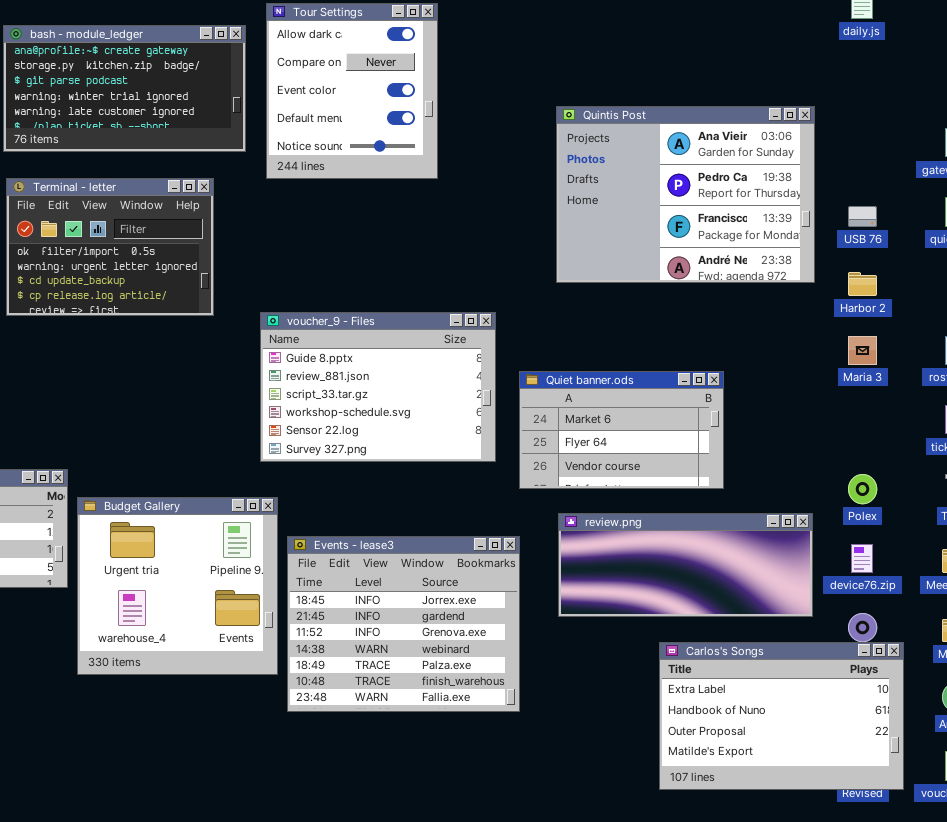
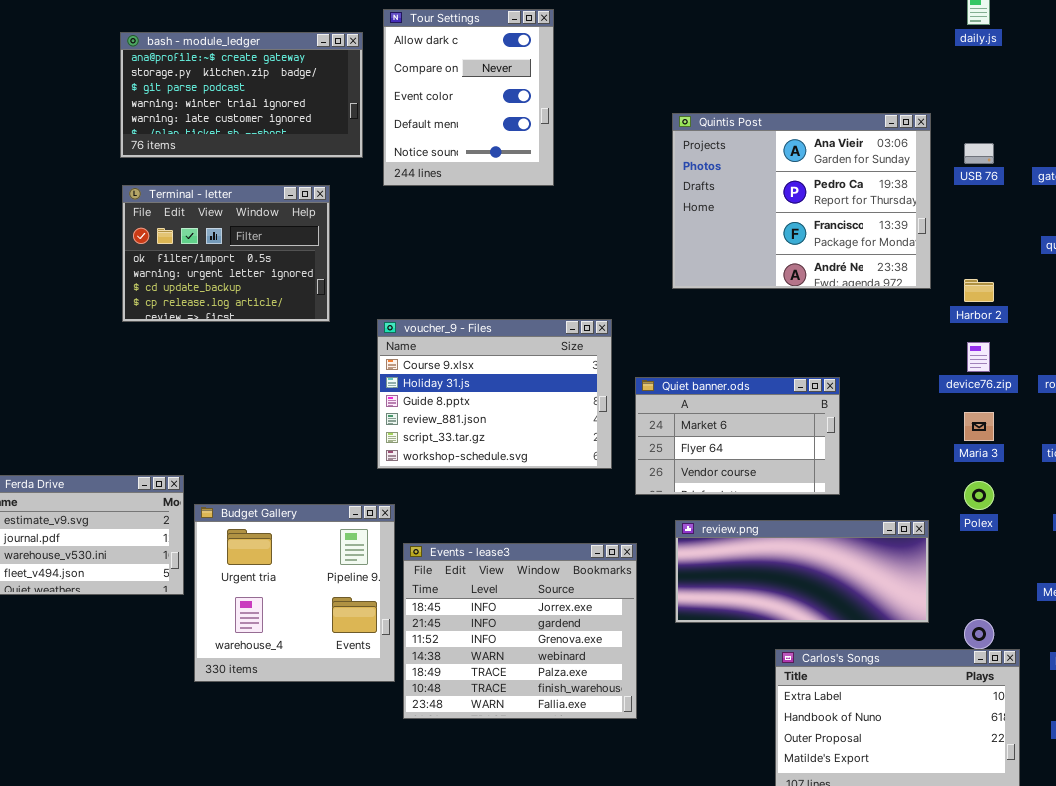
USB 76: [848,206,877,227] -> [964,143,994,164], moved
voucher_9 - Files: [260,312,496,462] -> [377,319,612,469], scrolled up 2 rows
Maria 3: [848,336,877,365] -> [964,412,994,441], moved
device76.zip: [851,544,873,573] -> [967,342,990,372], moved

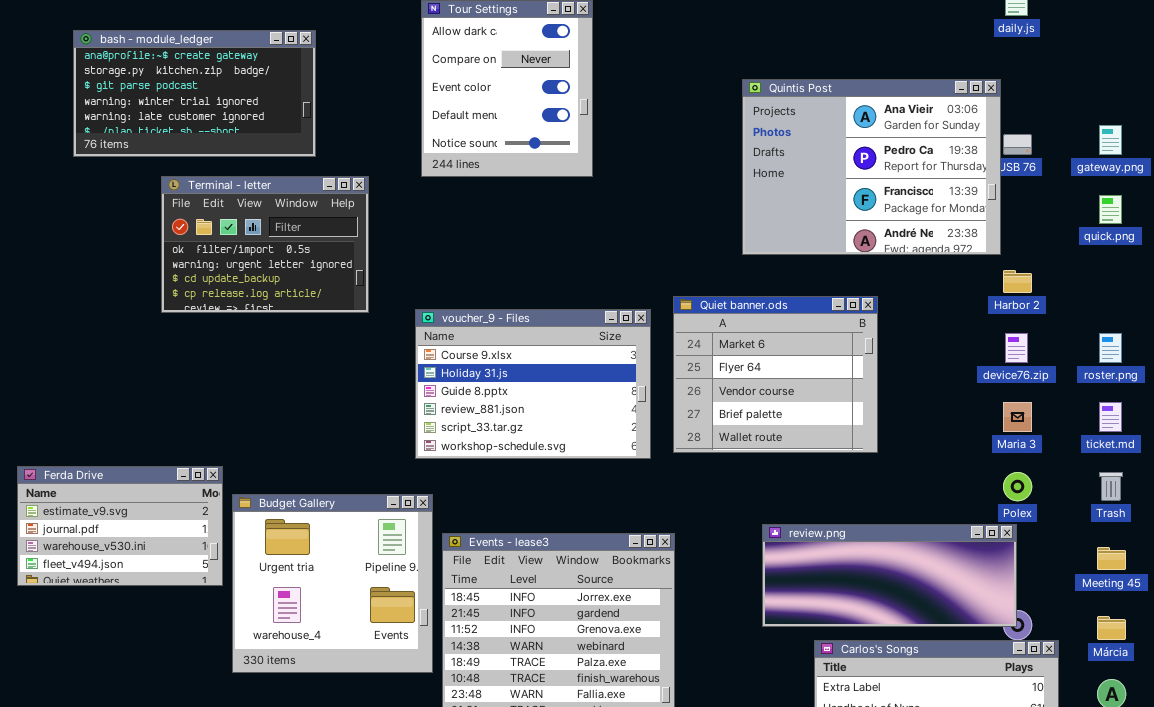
bash - module_ledger: [120,32,363,158] -> [73,30,316,157], moved
Quintis Post: [672,113,931,289] -> [742,79,1001,255], moved
Quiet banner.ods: [635,377,840,495] -> [673,296,878,453], moved, resized
review.png: [675,520,929,623] -> [762,524,1017,627], moved

